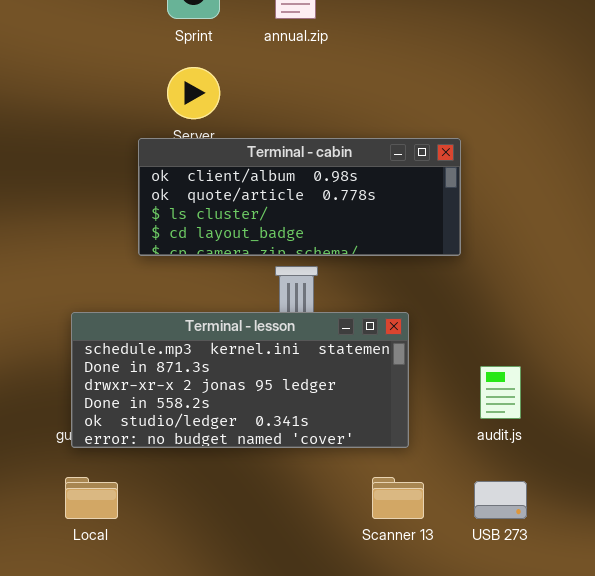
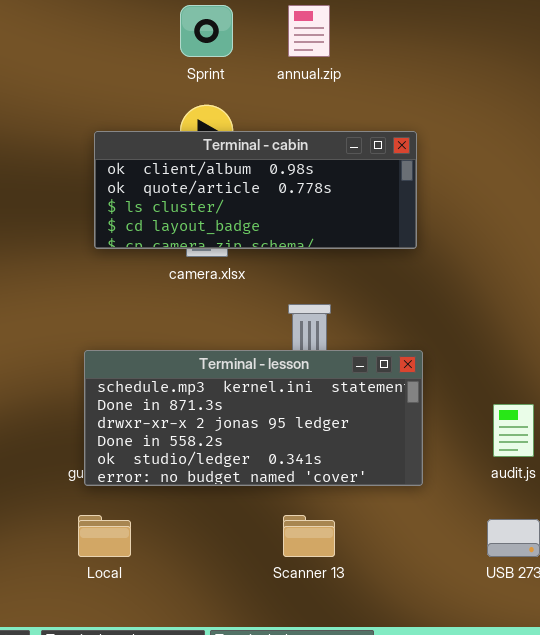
Terminal - cabin: [138,138,461,256] -> [94,131,417,249], moved
Scanner 13: [372,477,424,519] -> [283,515,335,557], moved

